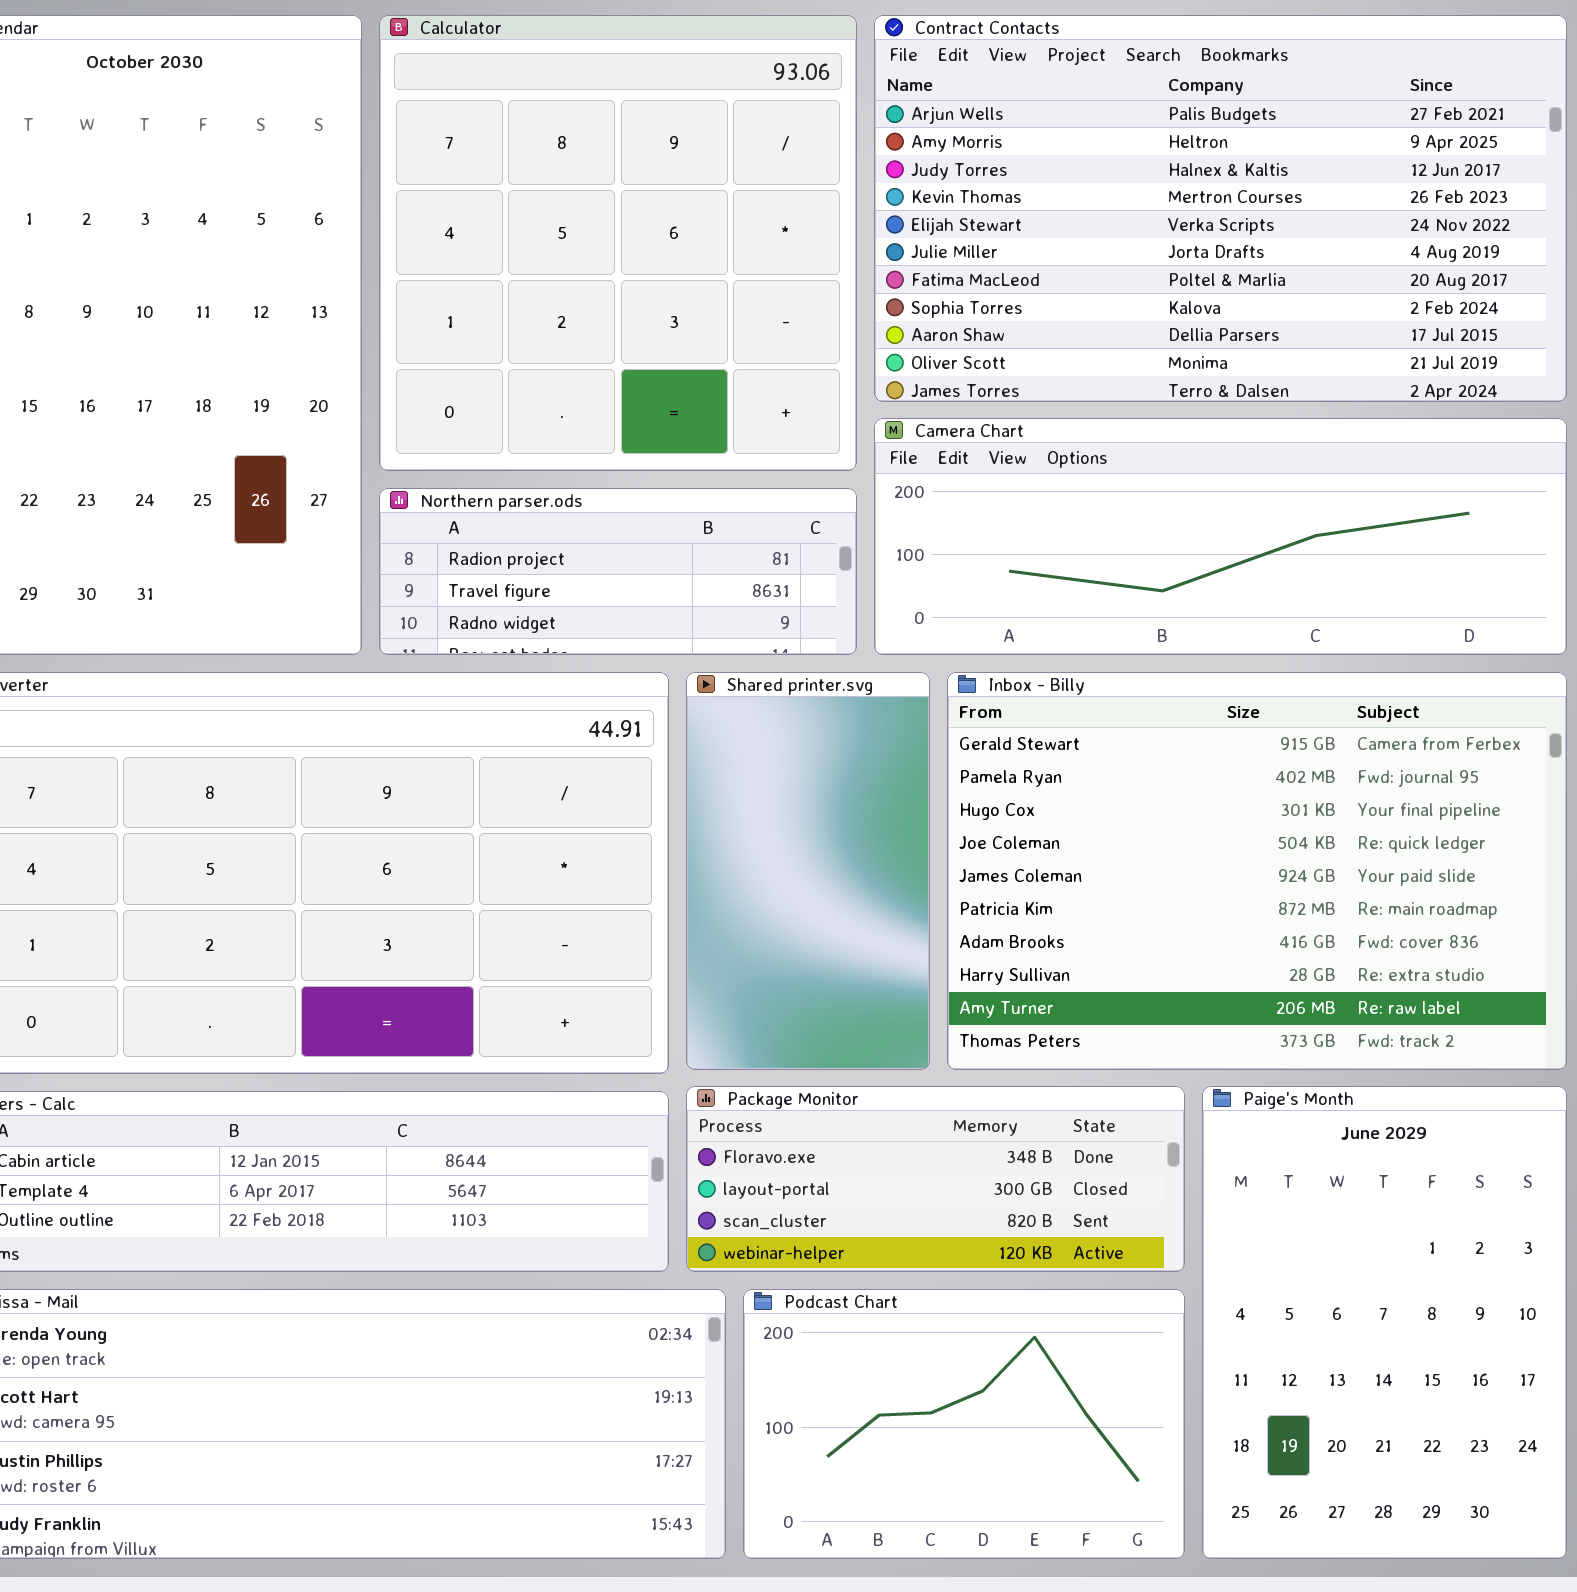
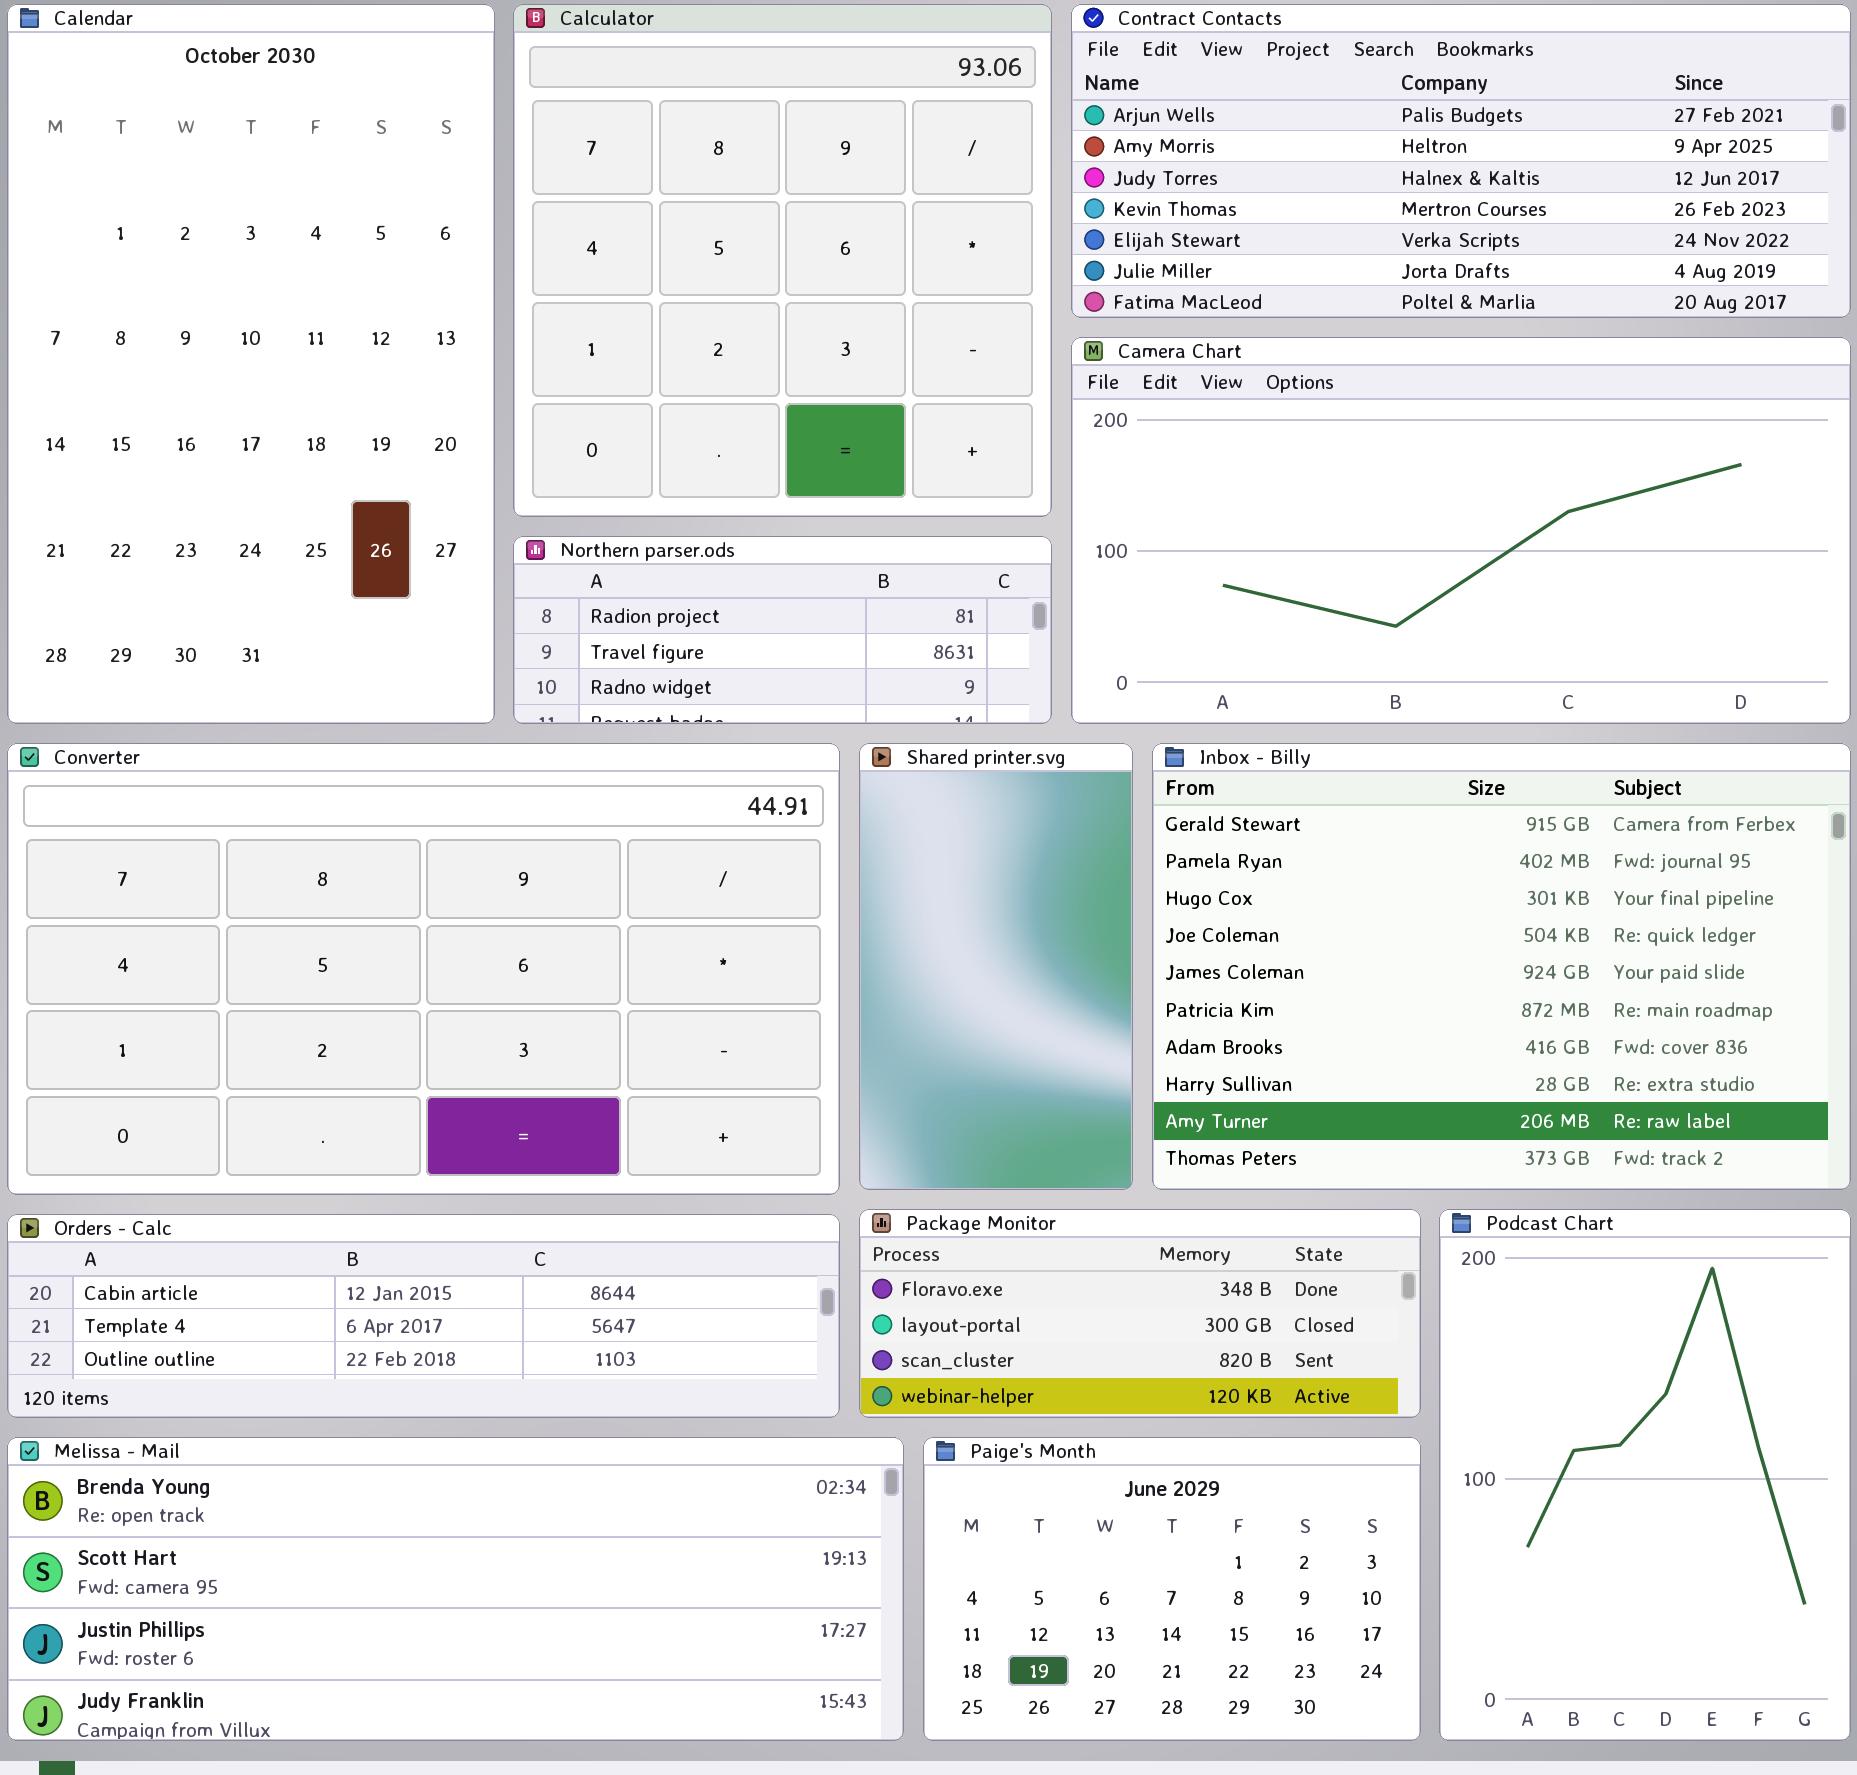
Contract Contacts: [874,15,1567,402] -> [1071,4,1851,318], resized
Camera Chart: [874,418,1567,655] -> [1071,337,1851,724], resized
Paige's Month: [1202,1086,1567,1559] -> [923,1437,1421,1741], moved, resized
Podcast Chart: [743,1289,1185,1559] -> [1439,1209,1851,1741], moved, resized

